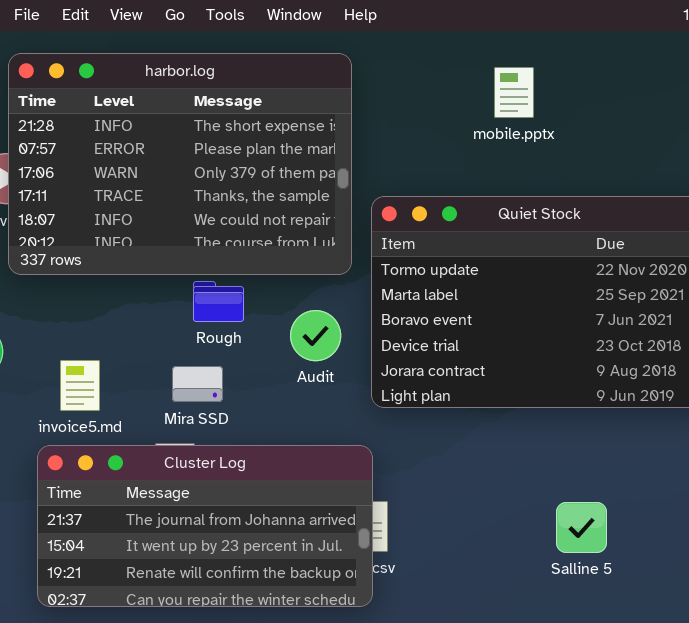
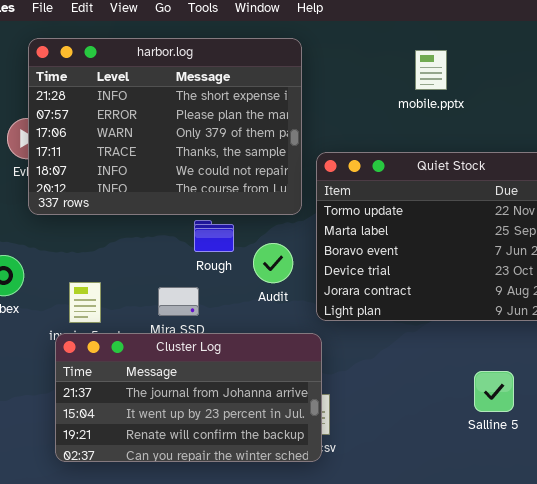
Rough: [193,281,244,322] -> [194,220,234,252], moved
Cluster Log: [37,445,373,607] -> [55,333,322,462], moved
Salline 5: [556,502,607,553] -> [474,371,514,412], moved

